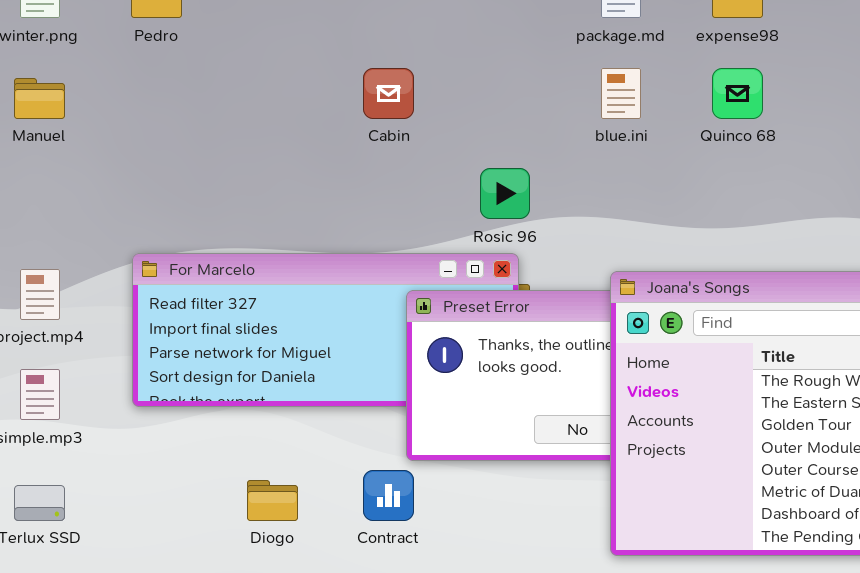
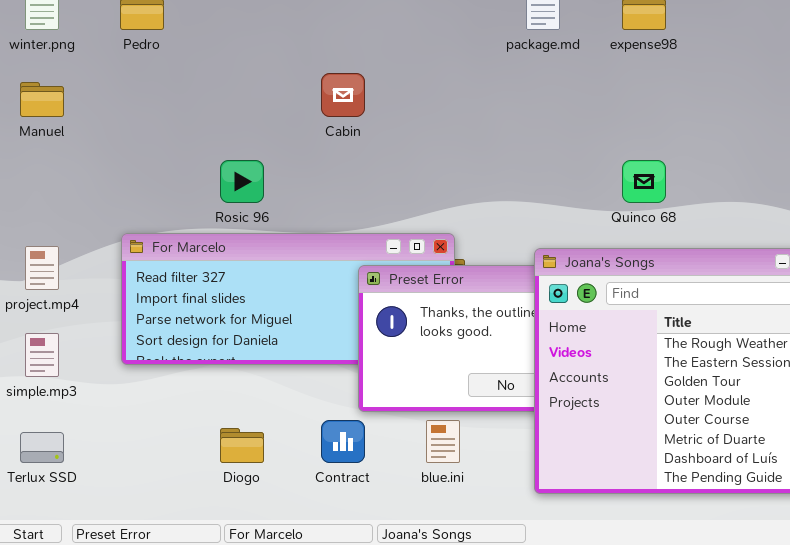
blue.ini: [601,68,641,119] -> [426,420,460,463], moved
Quinco 68: [712,68,763,119] -> [622,160,666,203], moved
Rosic 96: [480,168,530,219] -> [220,160,264,203], moved

